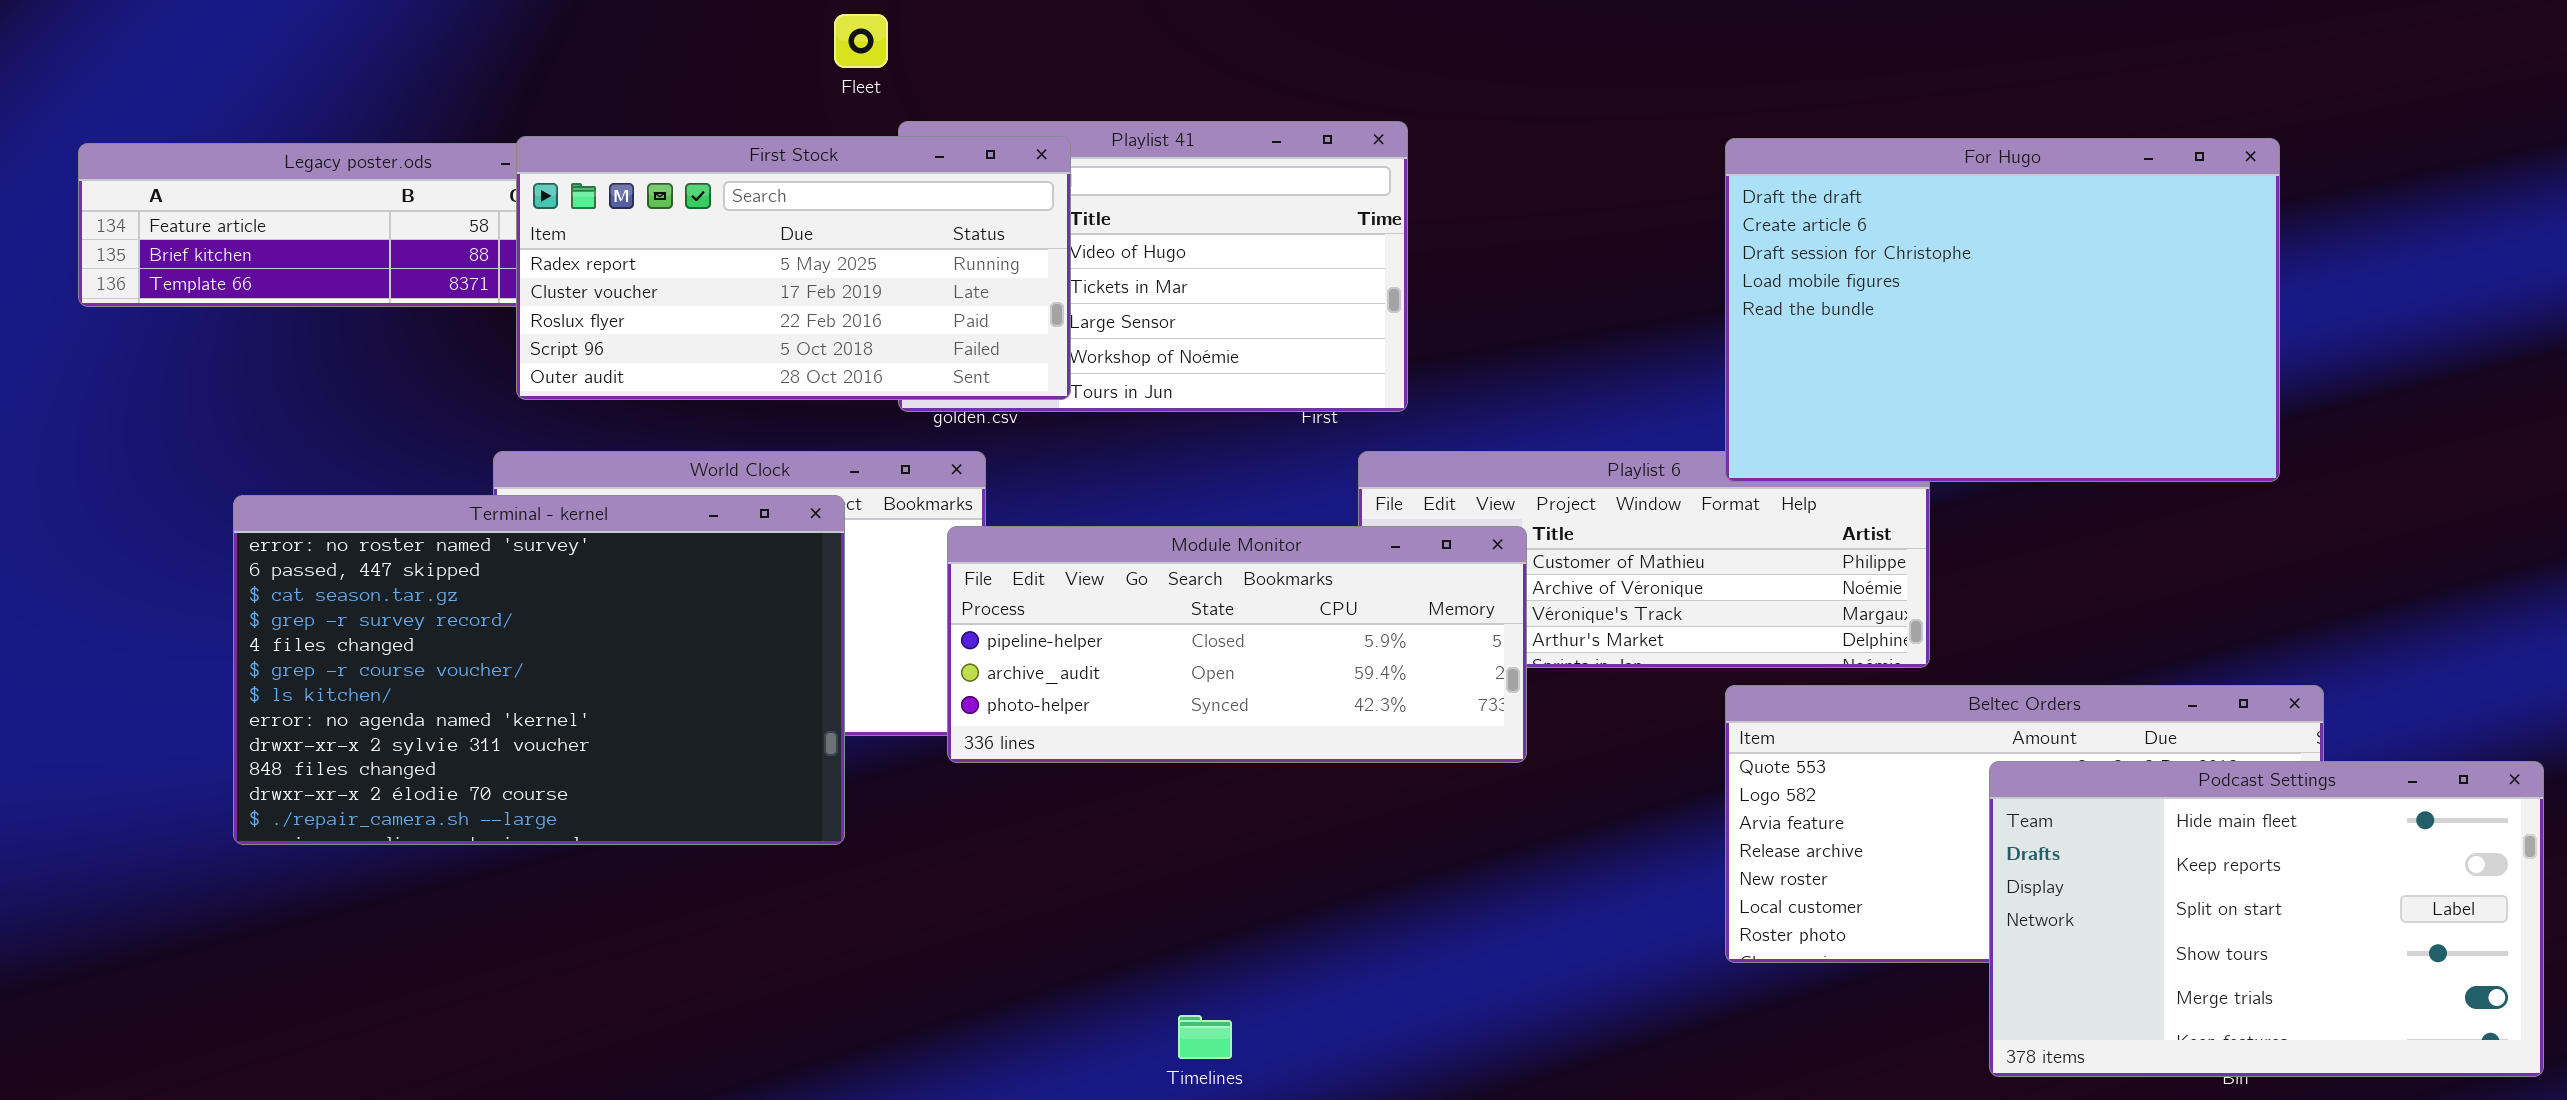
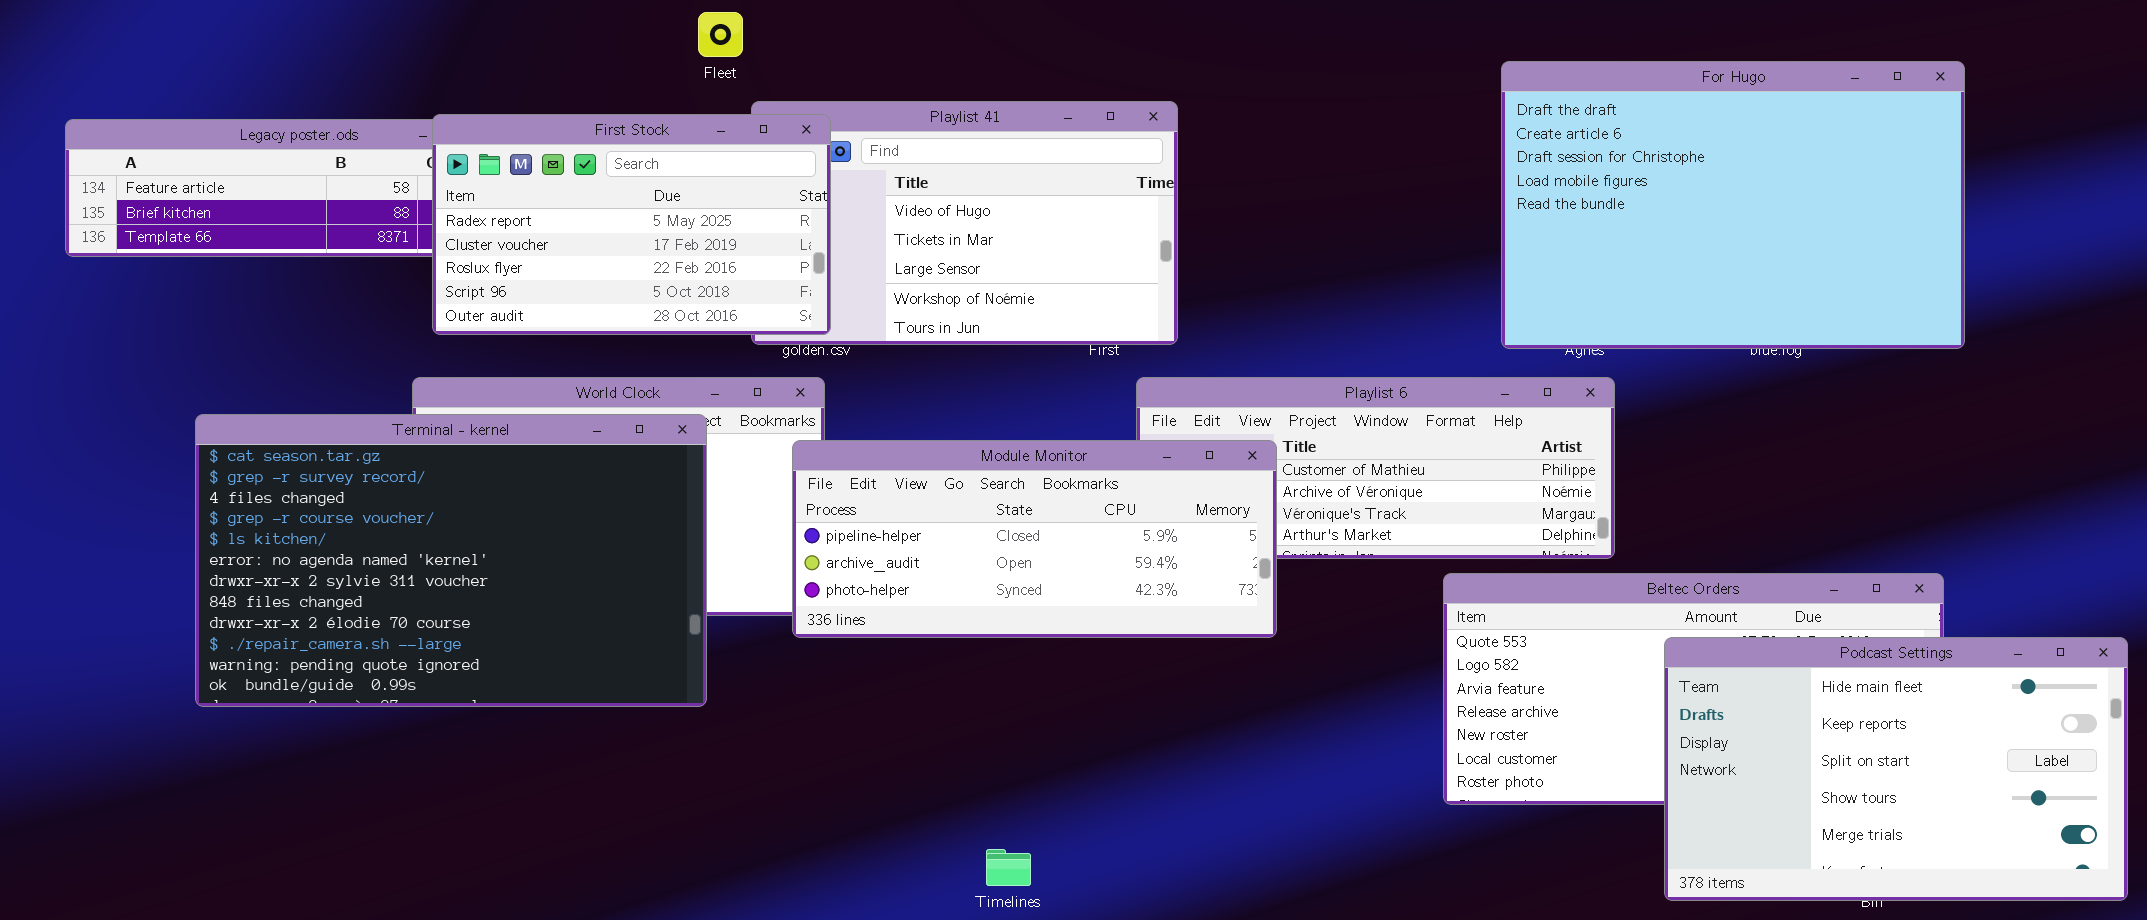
First Stock: [516,136,1071,400] -> [432,114,831,335], resized
For Hugo: [1725,138,2280,482] -> [1501,61,1965,349], moved
Terminal - kernel: [233,495,845,845] -> [195,414,707,707], scrolled down 2 rows

